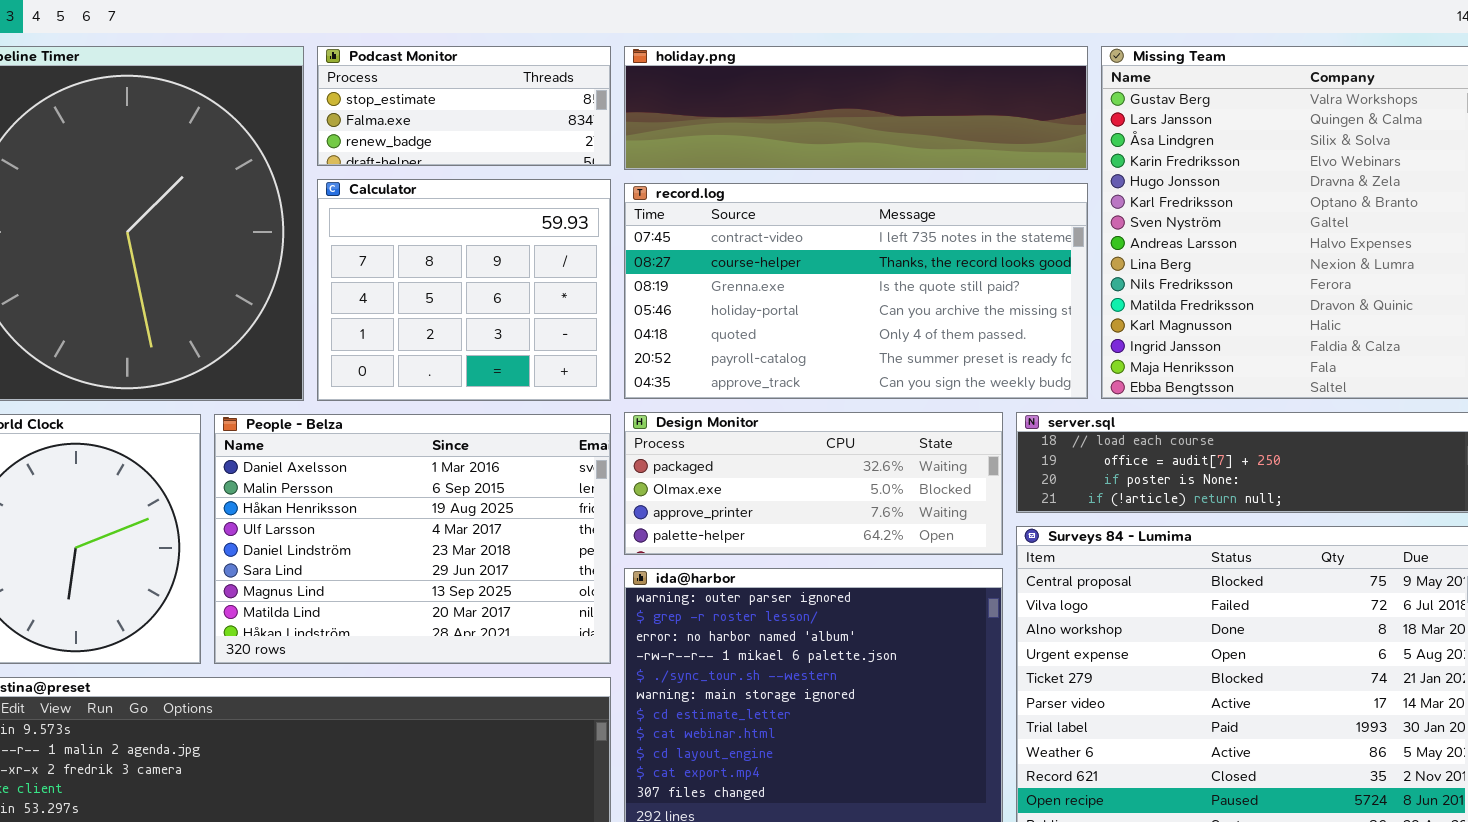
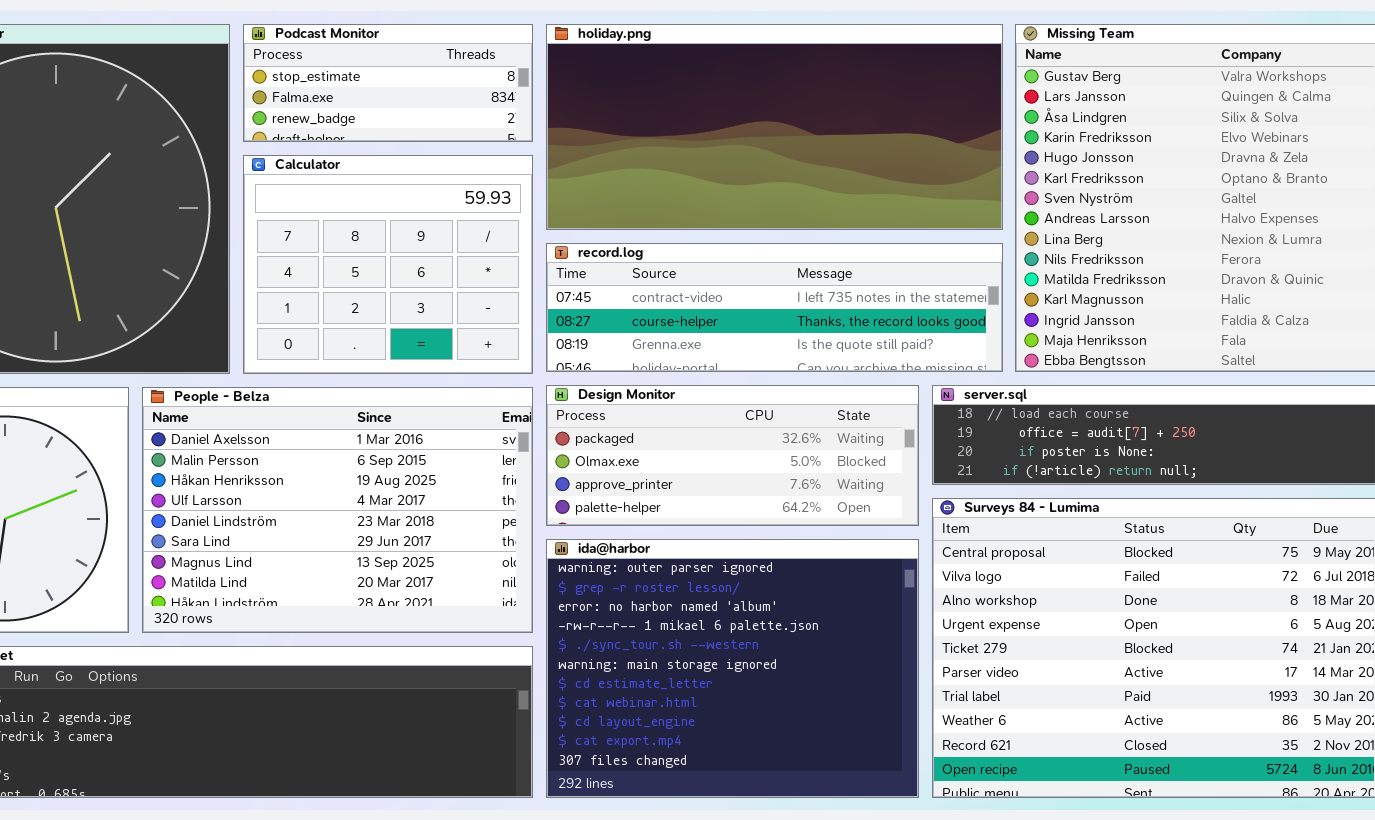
holiday.png: [624,46,1088,170] -> [546,24,1003,230], resized
record.log: [624,183,1088,399] -> [546,243,1003,372], resized

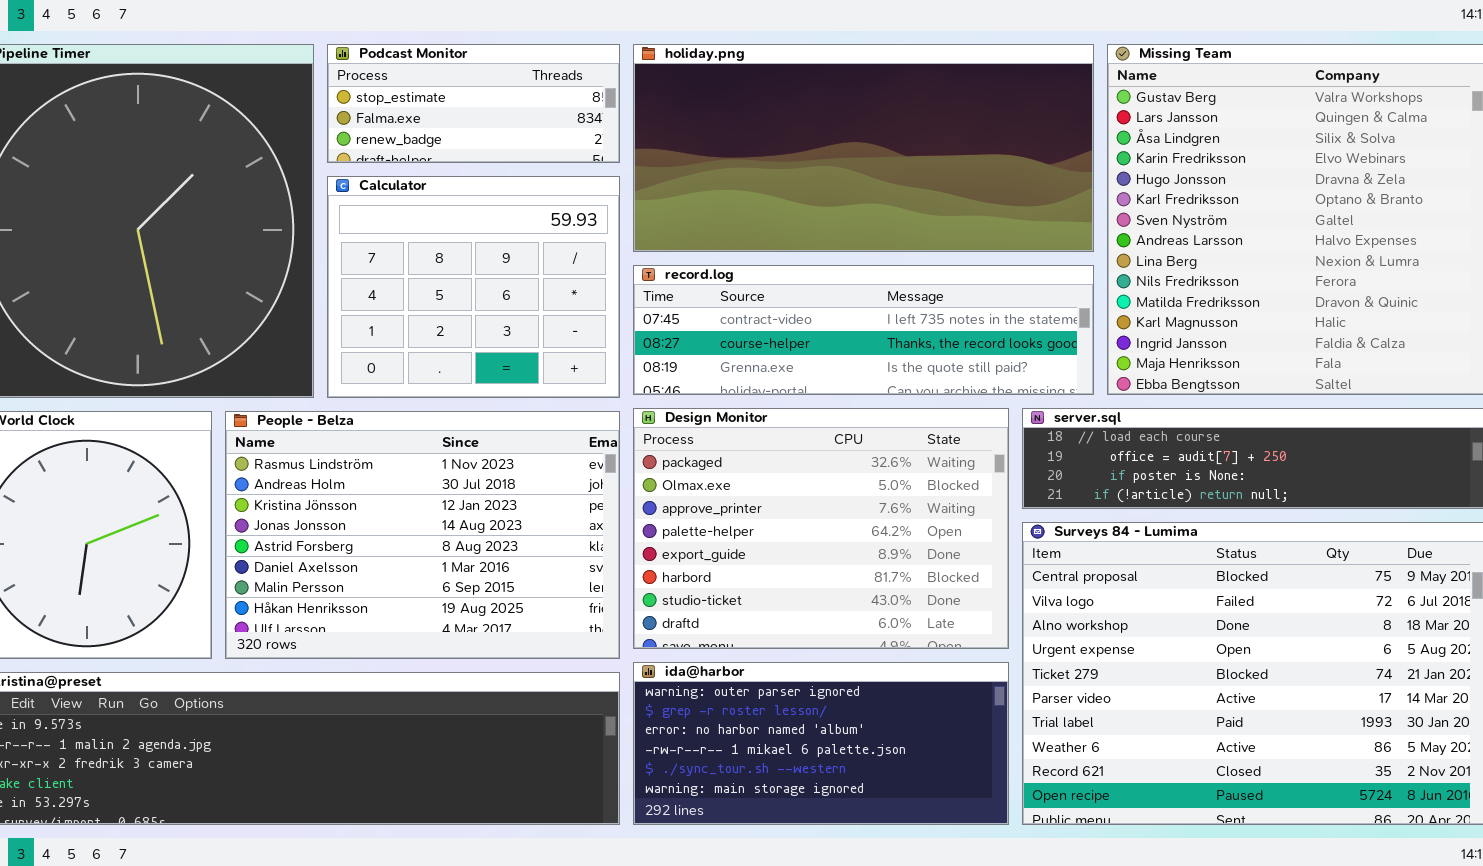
Design Monitor: [546,385,919,526] -> [633,408,1009,649], resized
People - Belza: [142,387,533,633] -> [225,411,620,659], scrolled up 5 rows
ida@harbor: [546,539,919,798] -> [633,662,1009,825], resized

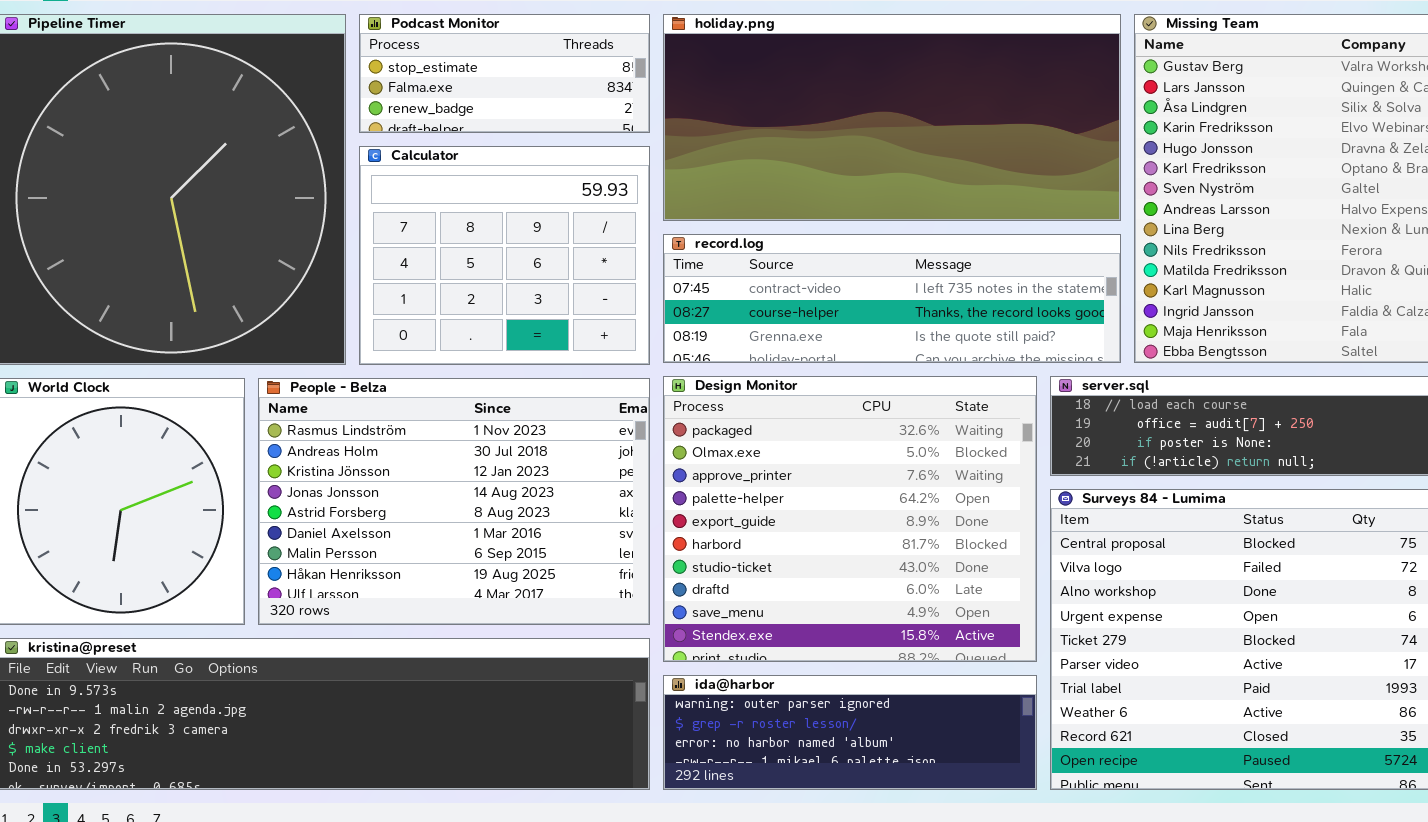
Design Monitor: [633,408,1009,649] -> [663,376,1037,662], resized
ida@harbor: [633,662,1009,825] -> [663,675,1037,790], resized

